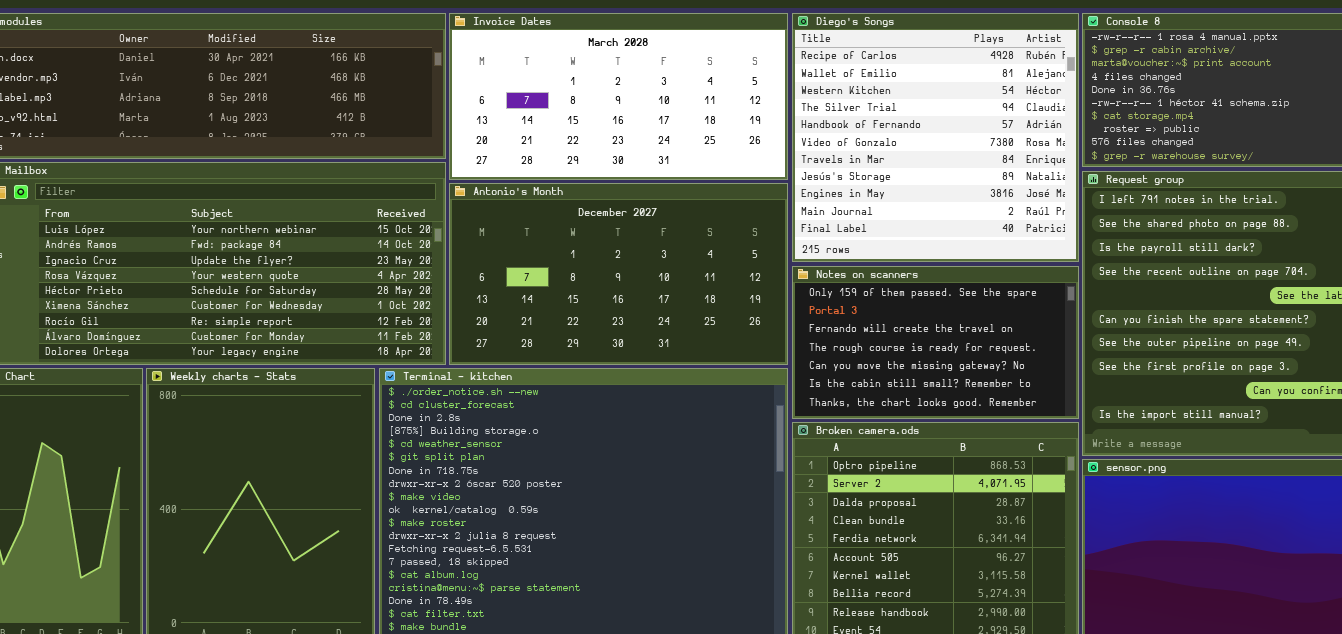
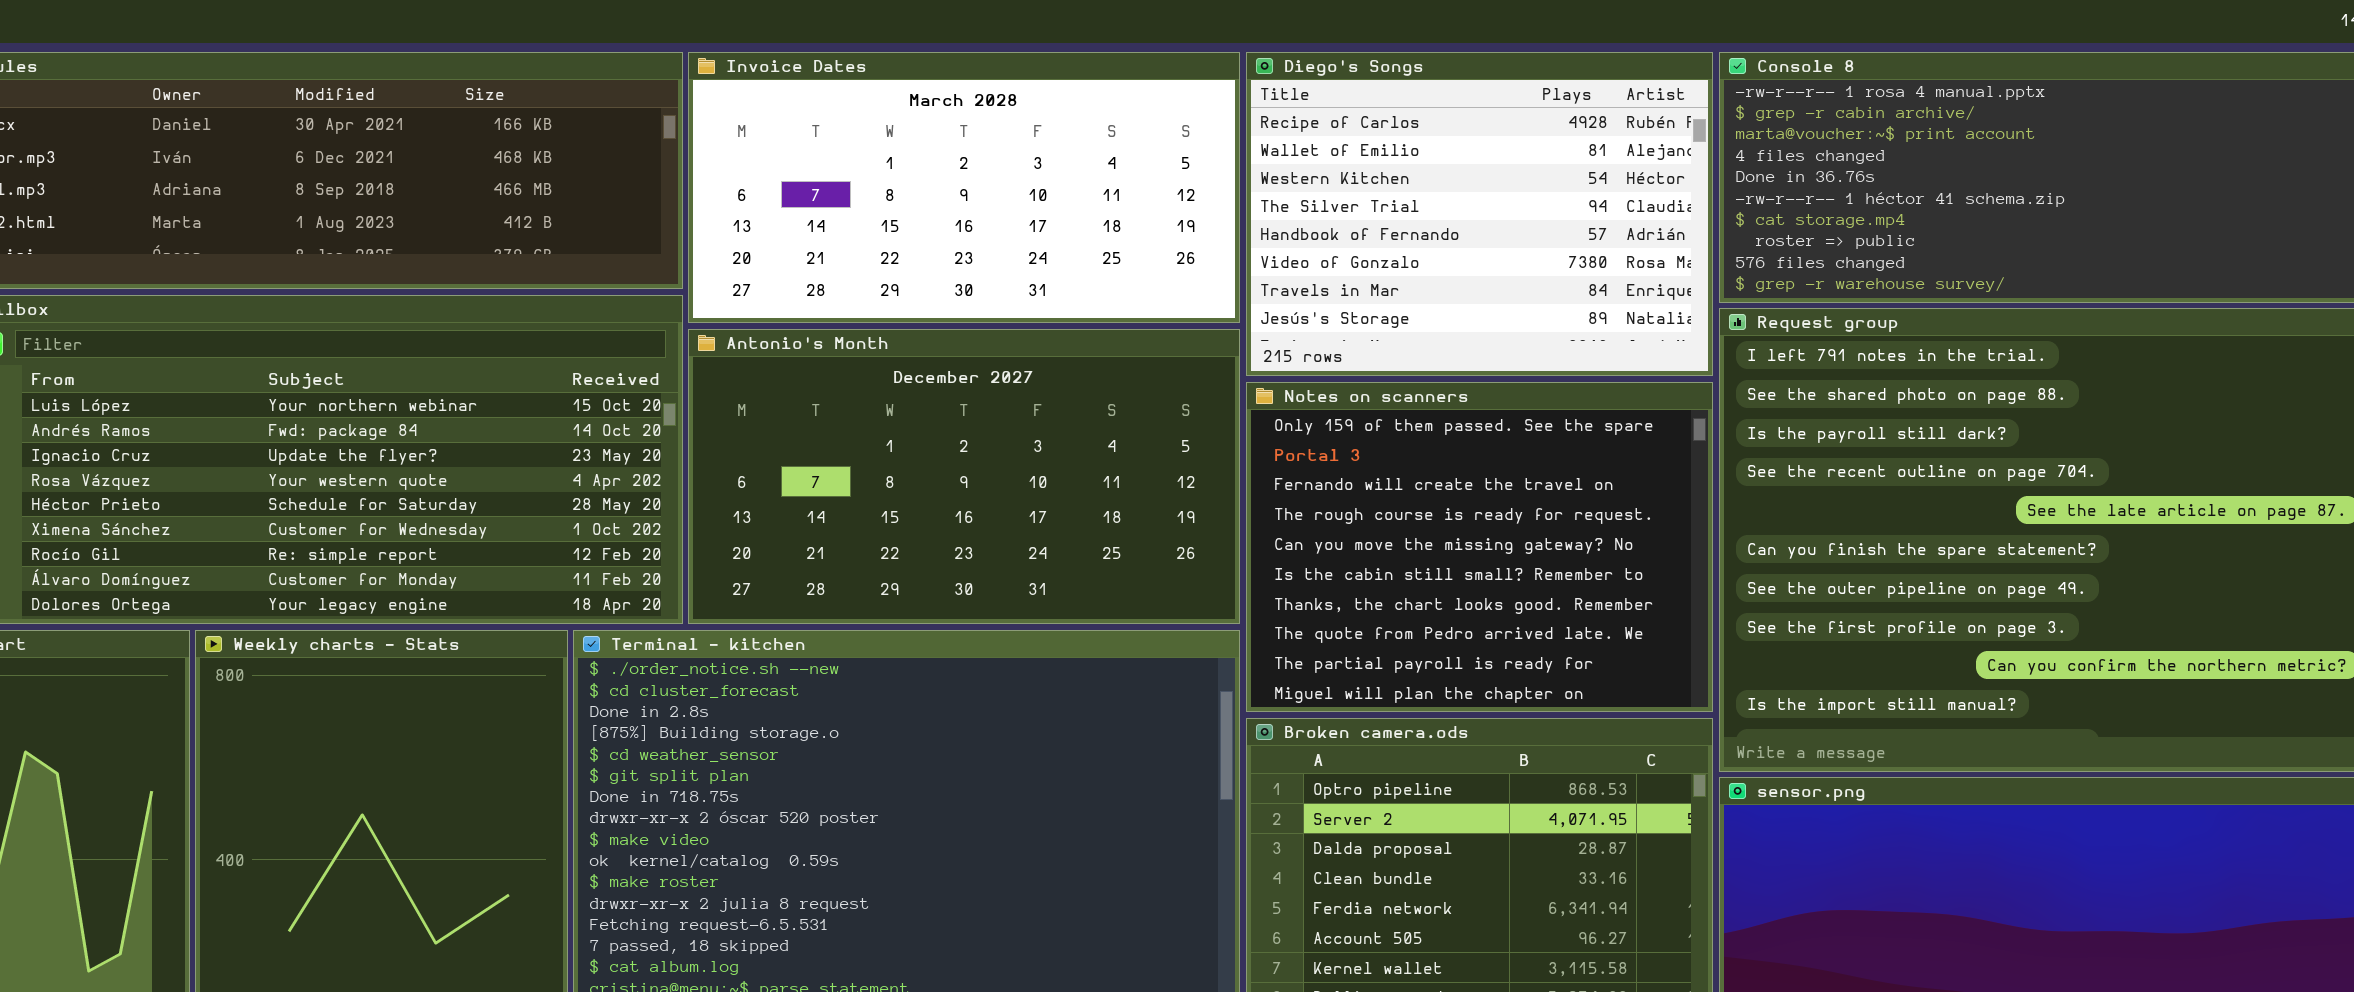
Diego's Songs: [792,13,1079,262] -> [1246,52,1713,376], resized
Notes on scanners: [792,266,1079,419] -> [1246,382,1713,712], resized

